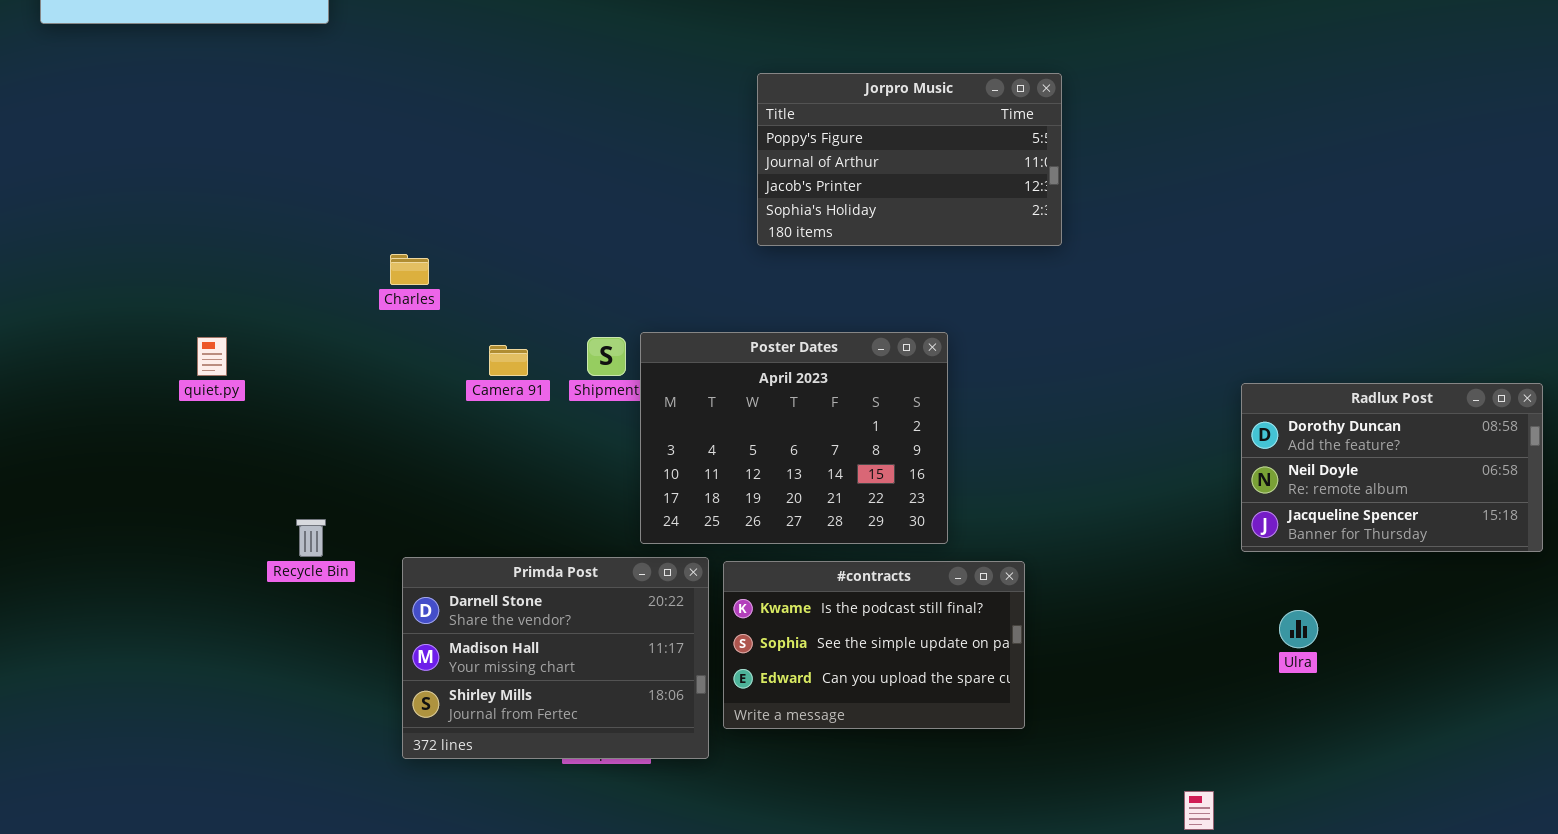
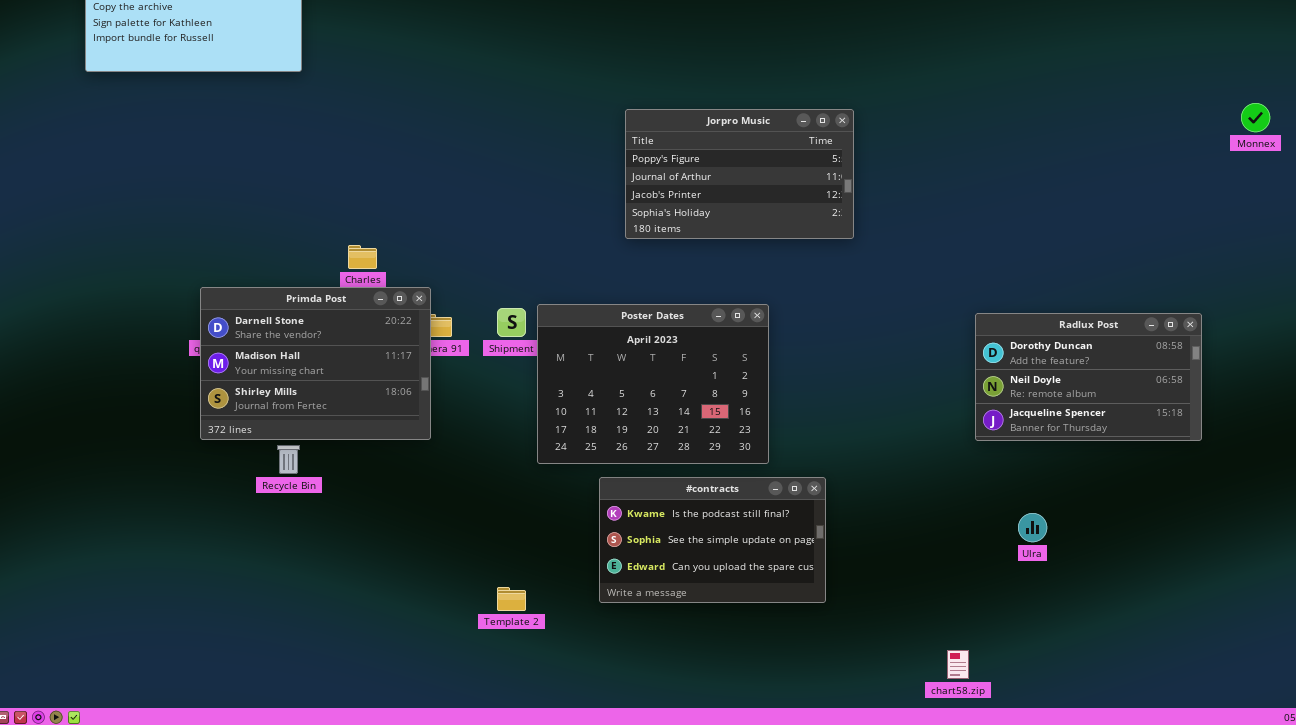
Radlux Post: [1241,383,1543,552] -> [975,313,1202,441], moved
Primda Post: [402,557,709,759] -> [200,287,431,440], moved

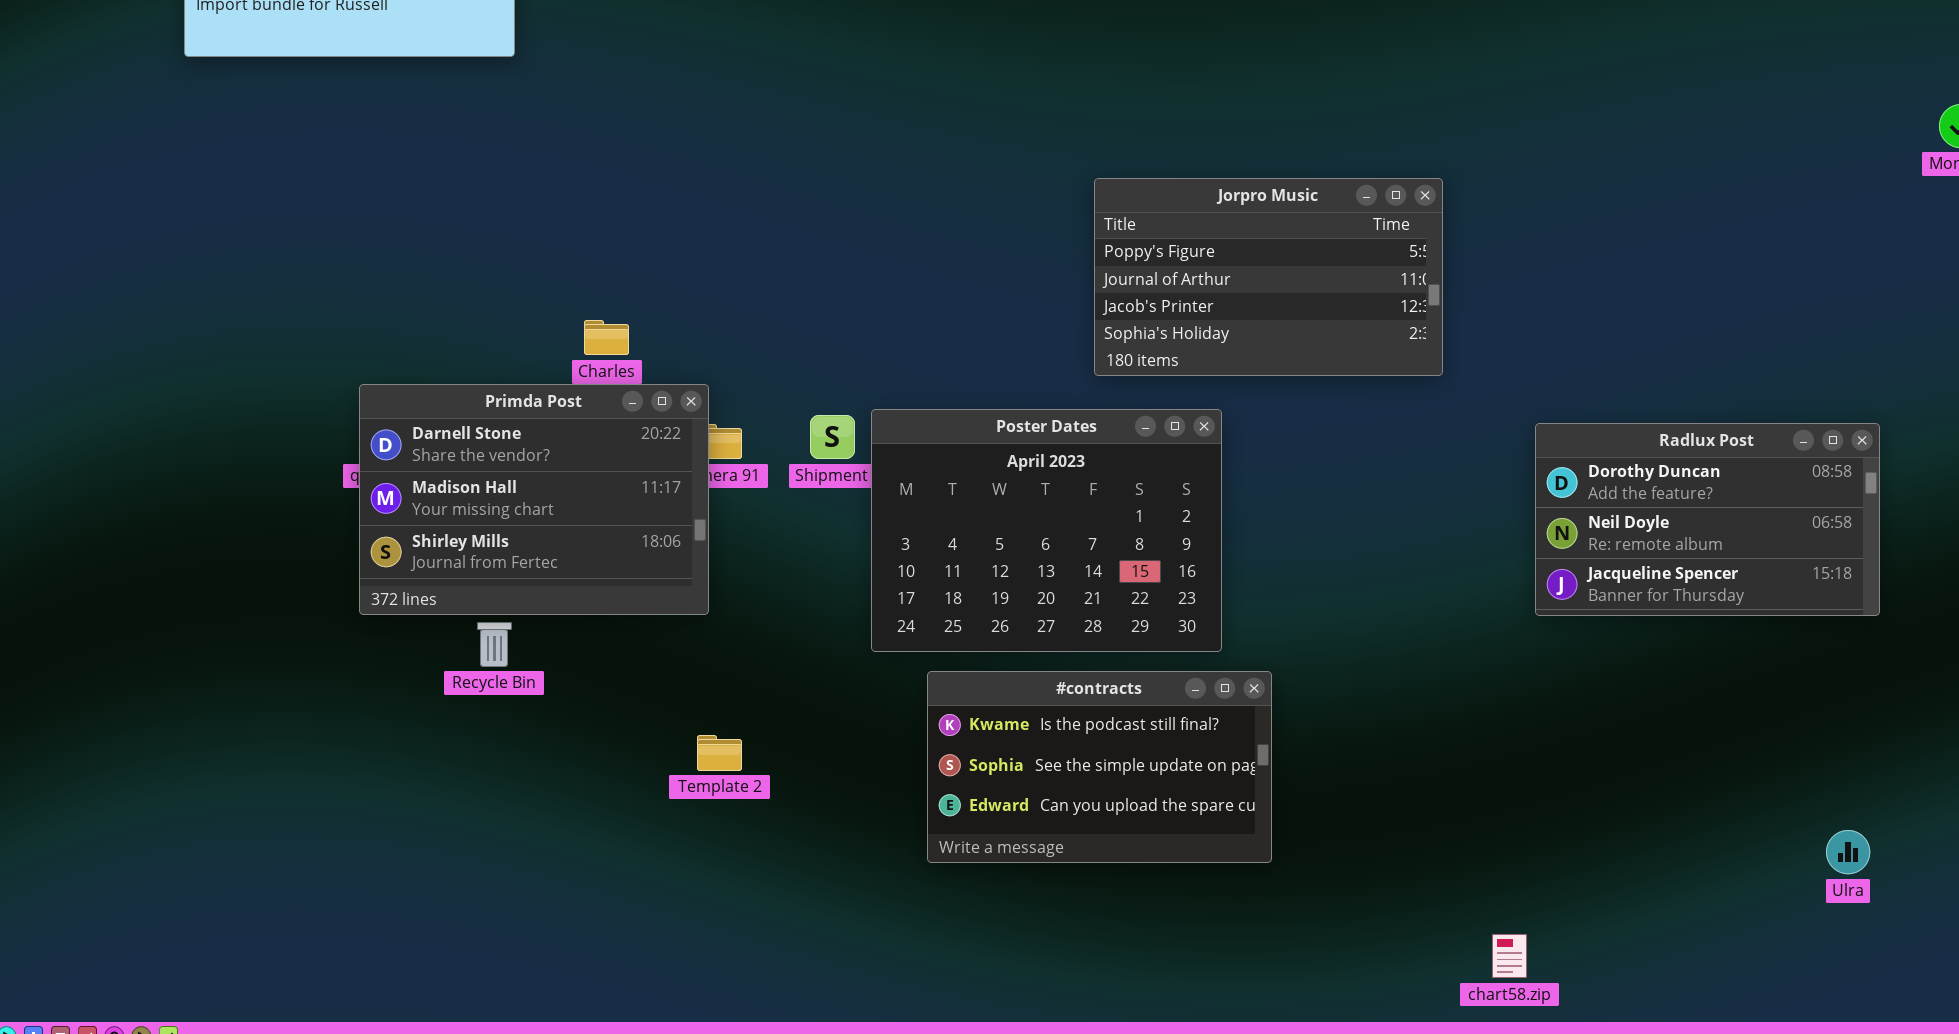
Jorpro Music: [625,109,854,239] -> [1094,178,1443,376], moved
#contracts: [599,477,826,603] -> [927,671,1272,863], moved
Ulra: [1018,513,1047,542] -> [1826,830,1870,874], moved
Template 2: [497,587,526,611] -> [697,735,742,771], moved

